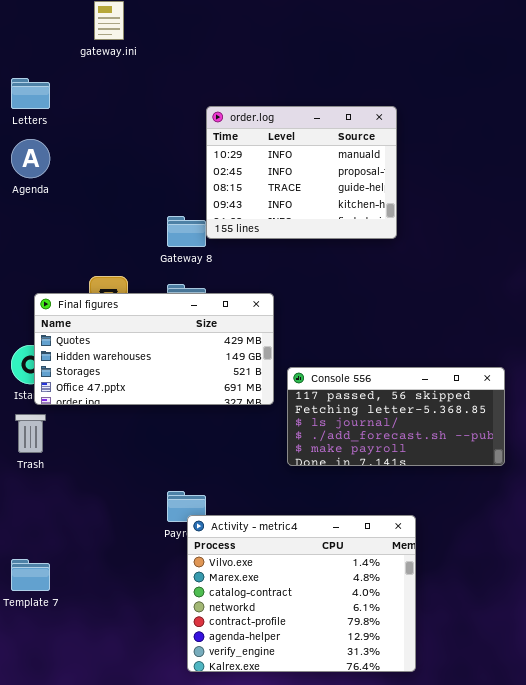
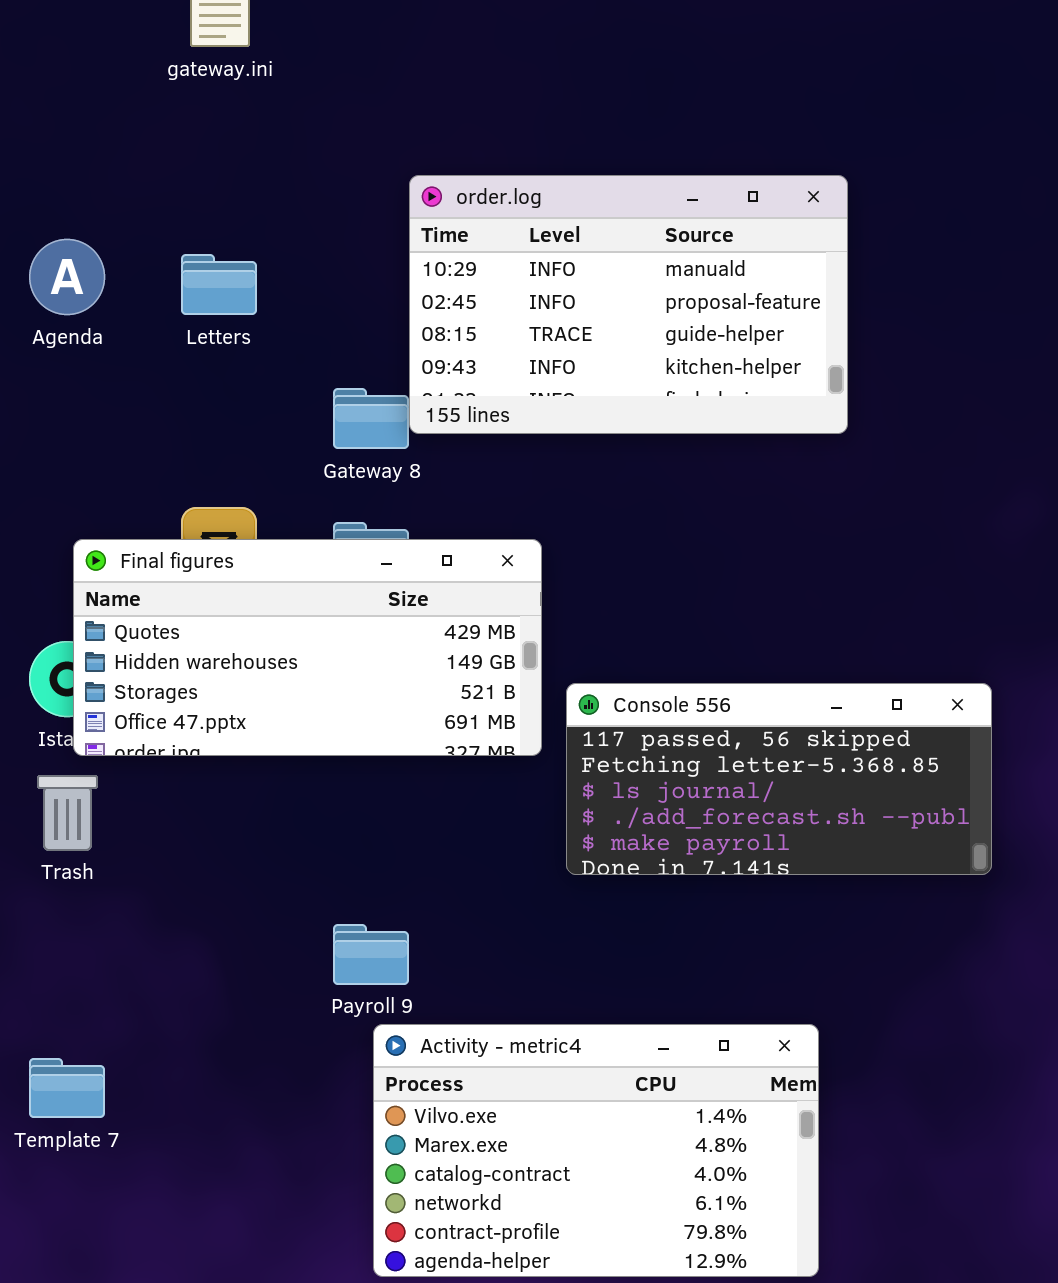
Letters: [11,78,50,109] -> [181,254,257,315], moved
order.log: [206,106,397,239] -> [409,175,848,434], resized
Activity - metric4: [187,515,416,672] -> [373,1024,819,1277], resized

